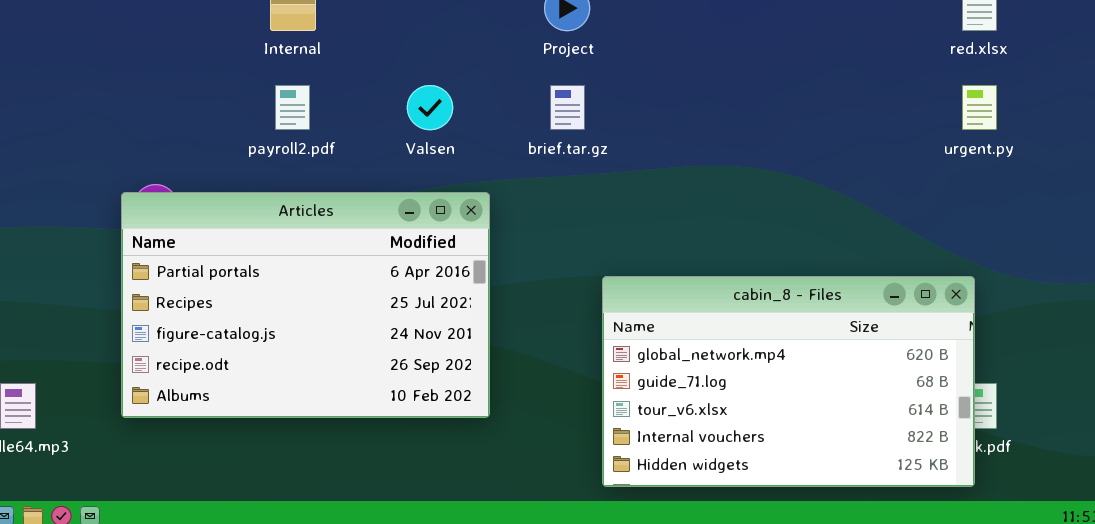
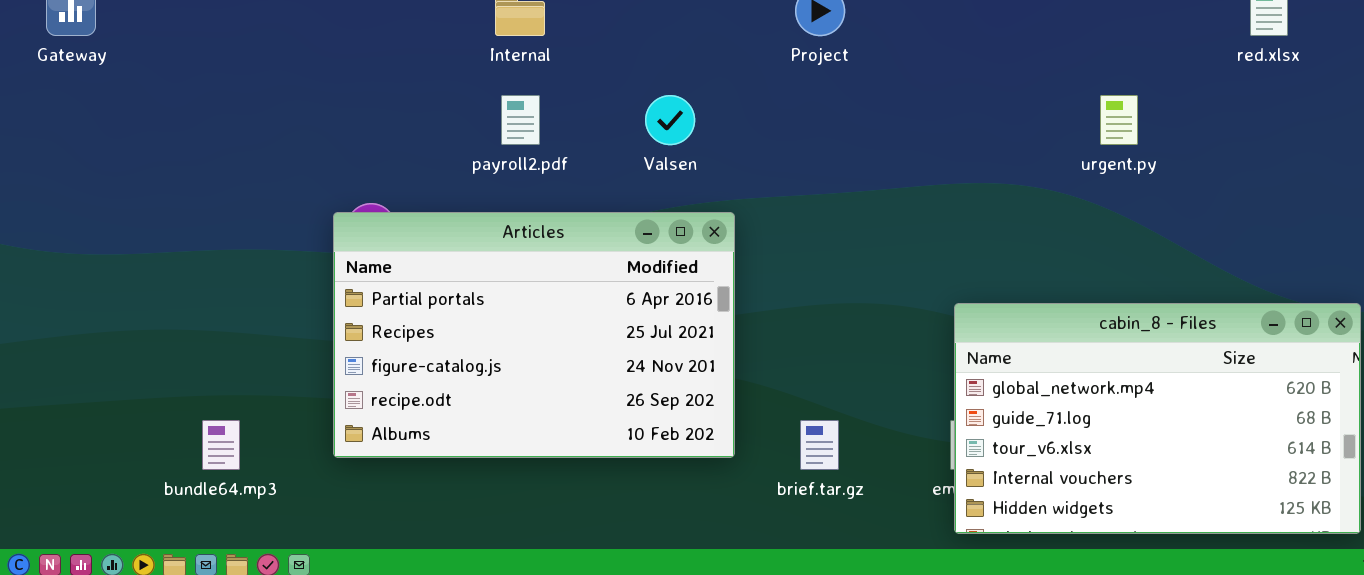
brief.tar.gz: [550,85,585,130] -> [800,420,839,470], moved
urgent.py: [962,85,997,130] -> [1100,95,1138,145], moved
cabin_8 - Files: [602,276,975,487] -> [954,303,1361,534], moved

